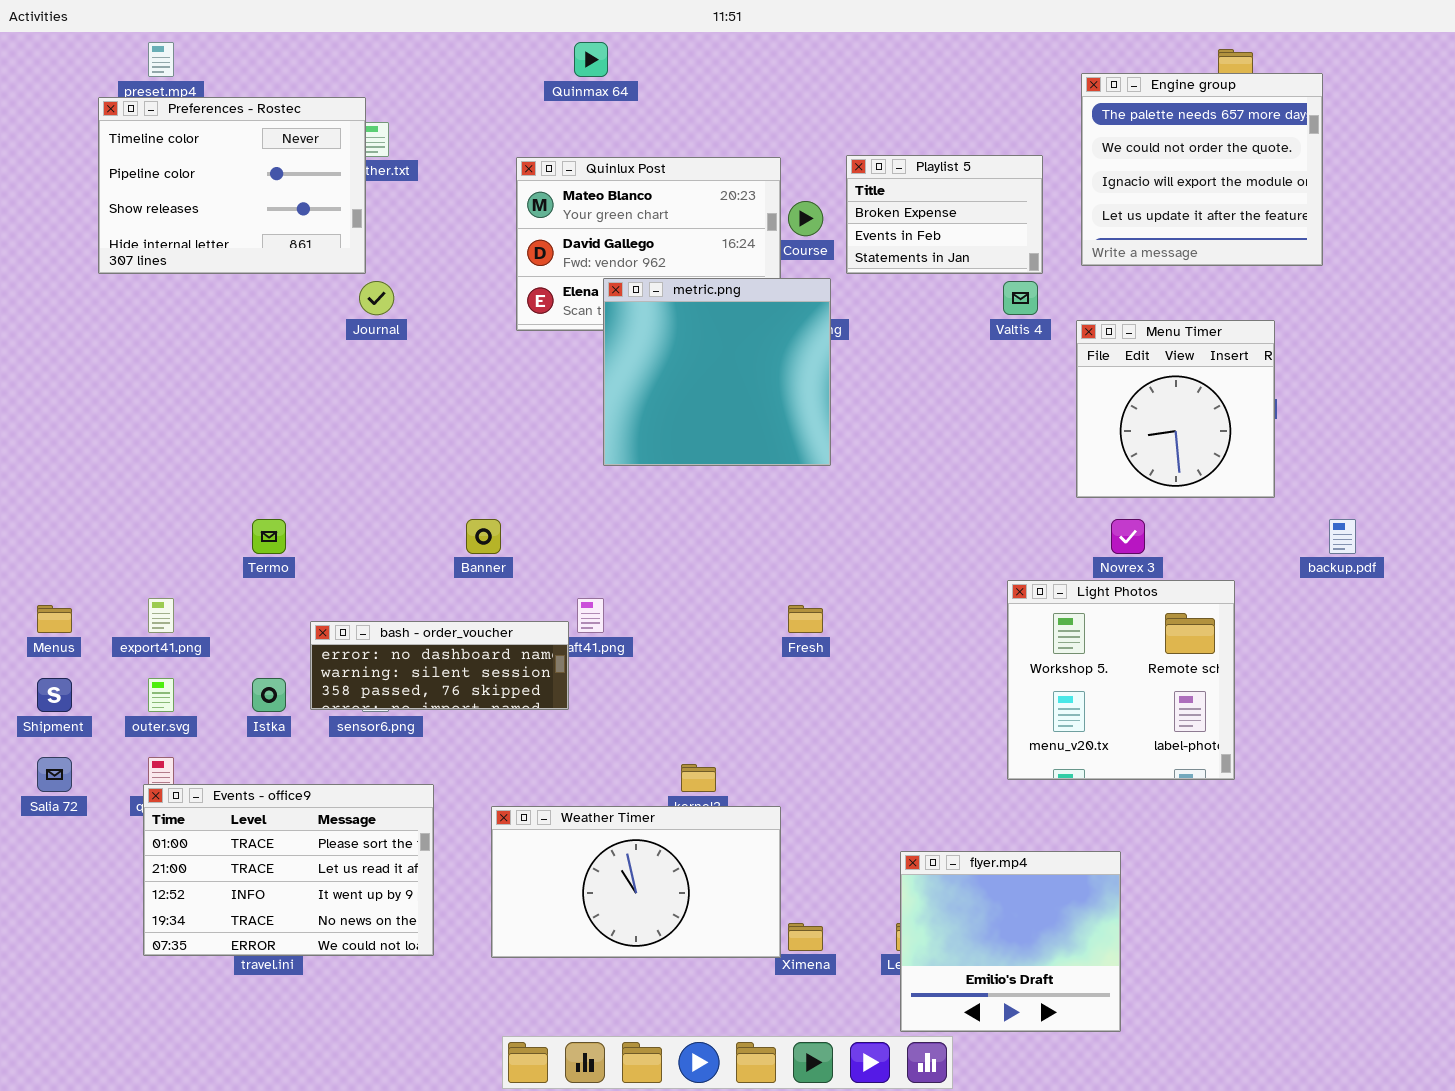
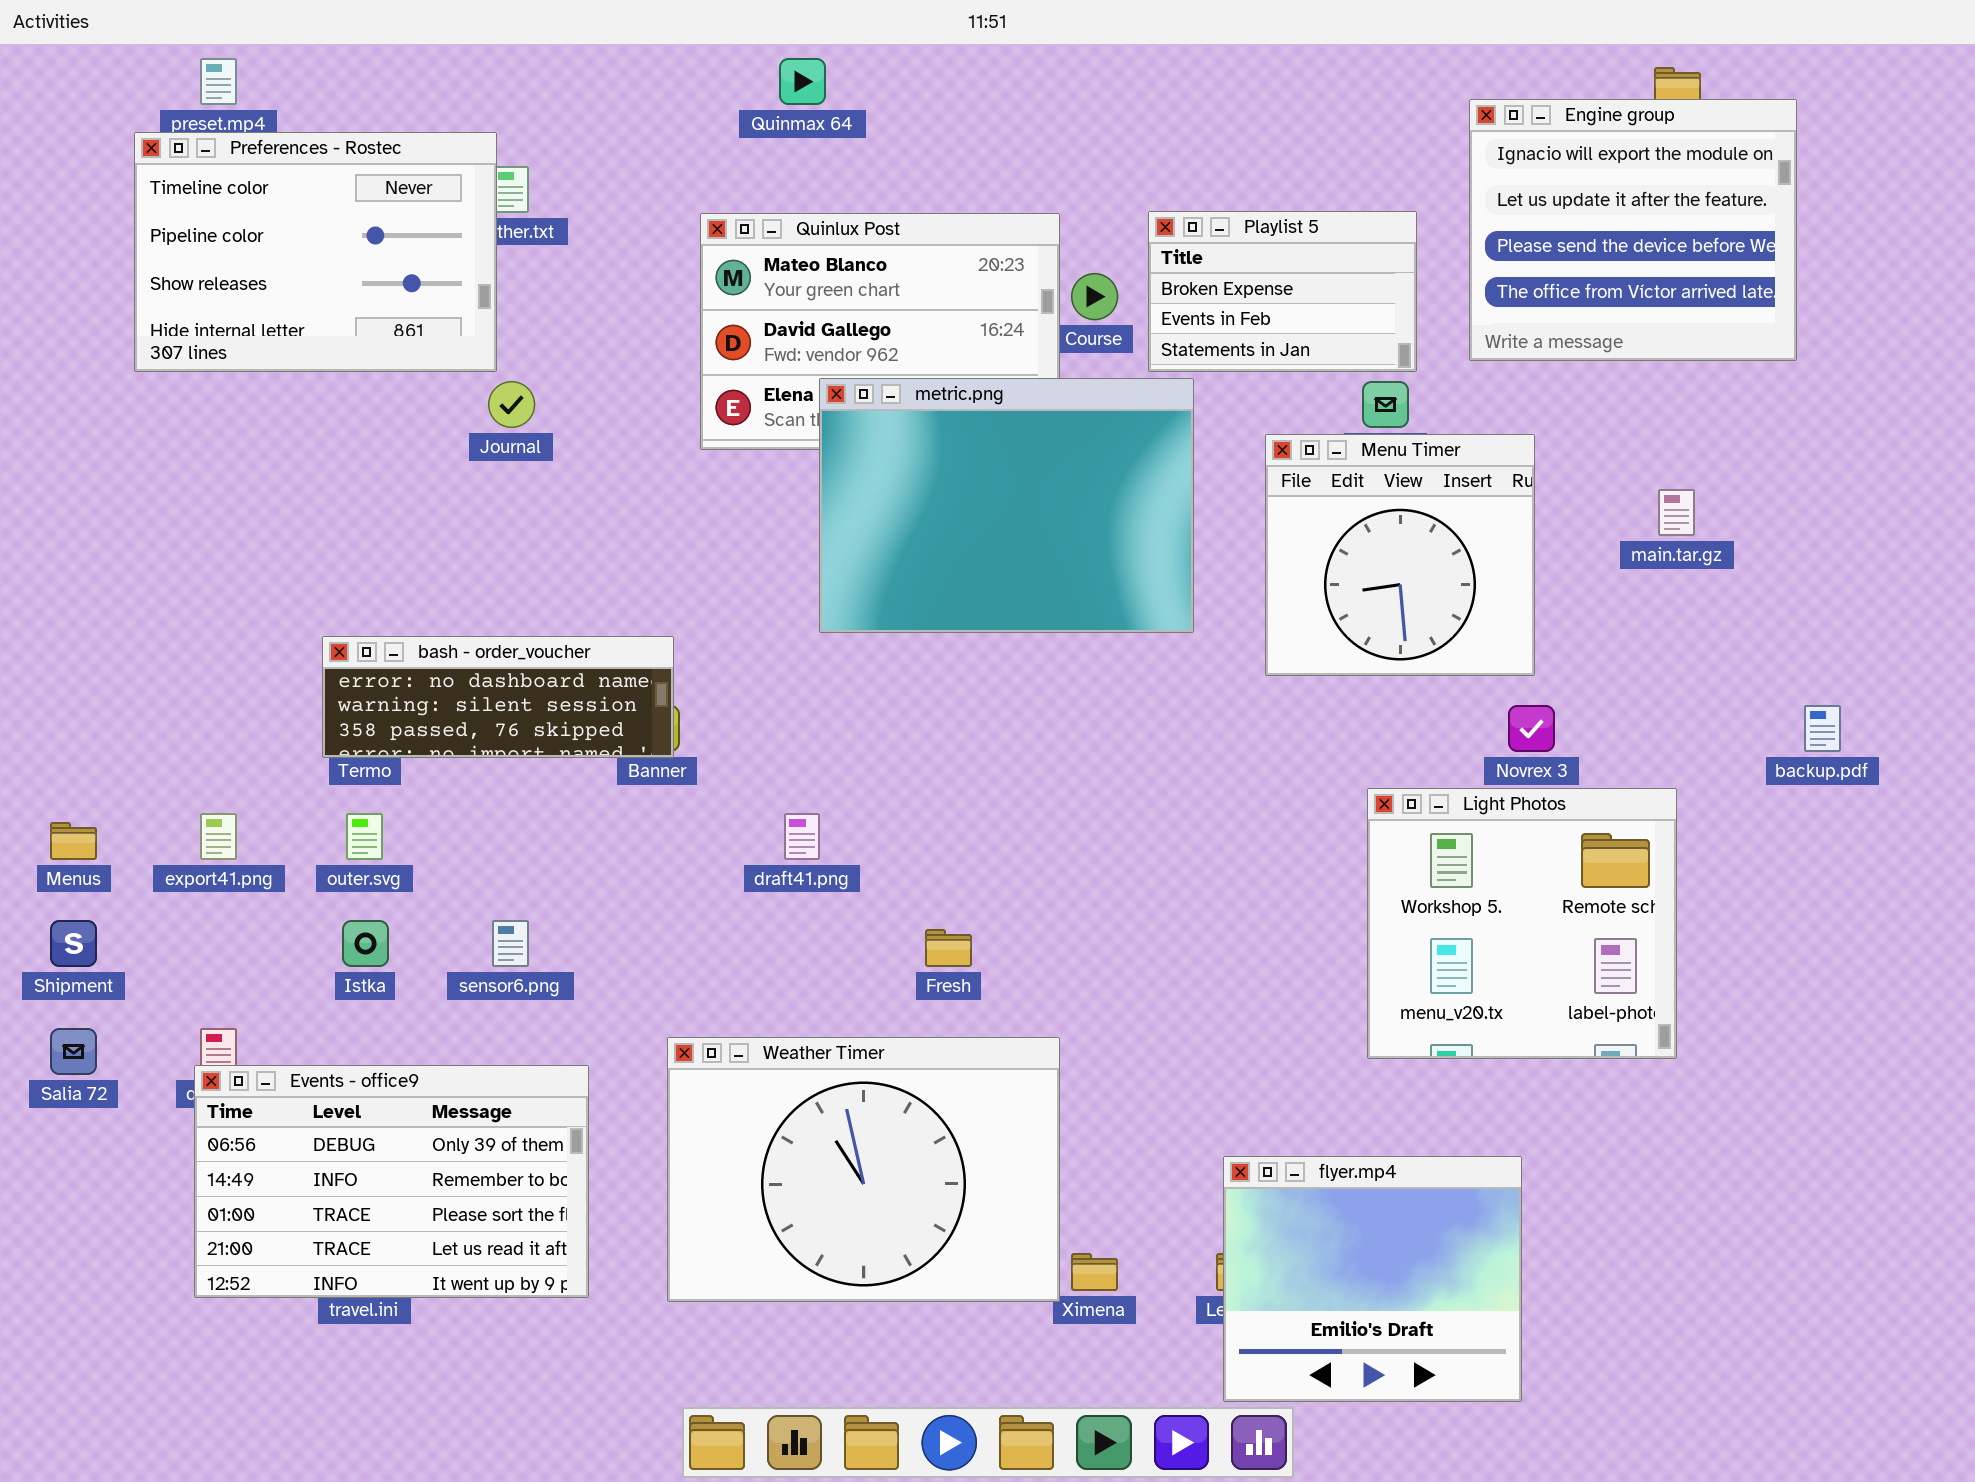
Engine group: [1081,73,1323,266] -> [1469,99,1797,361], scrolled down 2 rows
metric.png: [603,278,831,466] -> [819,378,1194,633], resized
Menu Timer: [1076,320,1275,498] -> [1265,434,1535,676], moved
Fresh: [788,605,823,633] -> [925,929,972,967], moved
bash - order_voucher: [310,621,569,710] -> [322,636,674,758], moved
outer.svg: [148,678,174,712] -> [346,813,383,860], moved
Events - office9: [143,784,434,956] -> [194,1065,589,1298], scrolled up 2 rows
Weather Timer: [491,806,781,958] -> [667,1037,1060,1302], resized

